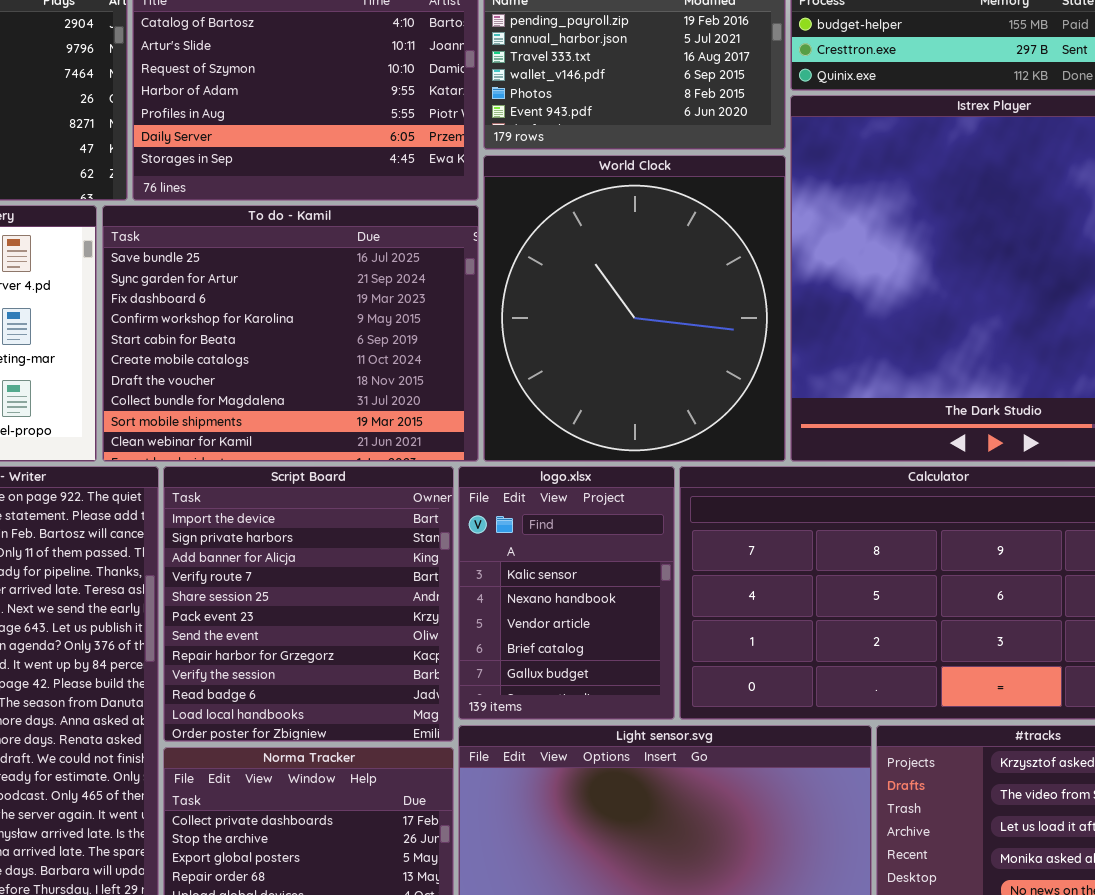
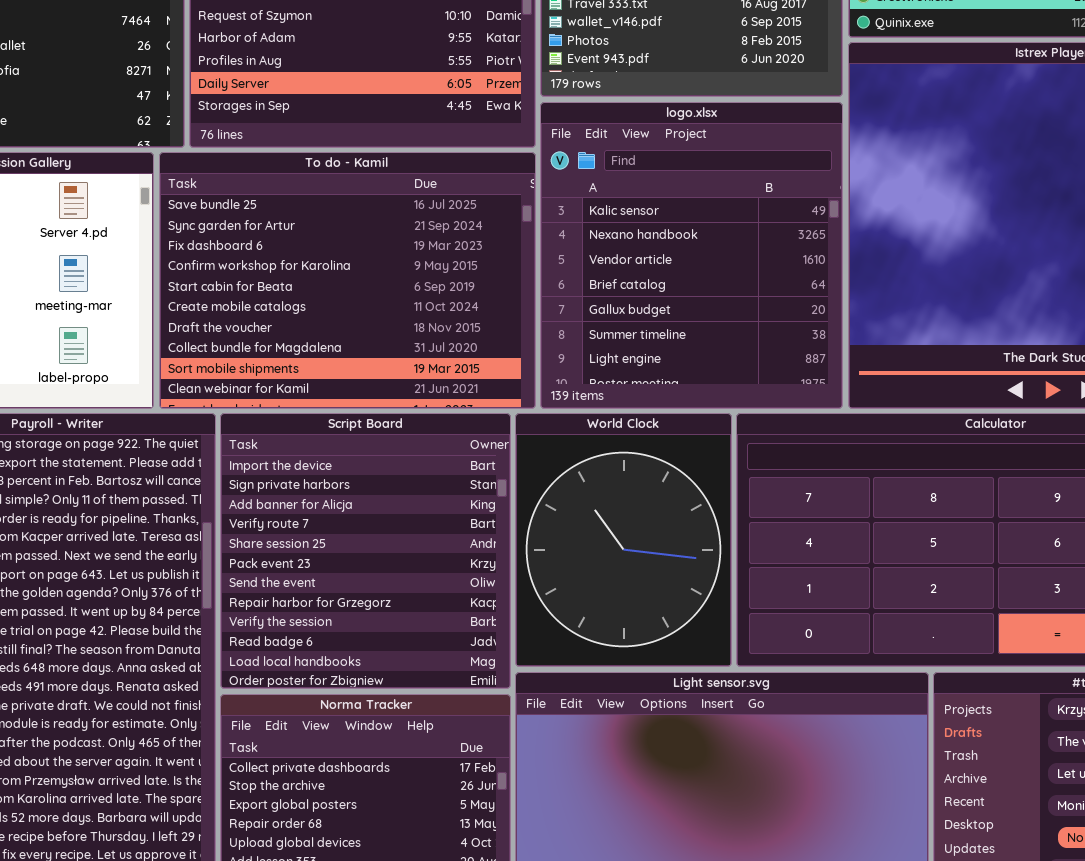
World Clock: [483,155,786,462] -> [515,413,732,667], moved, resized
logo.xlsx: [458,466,675,720] -> [540,102,843,409], moved, resized

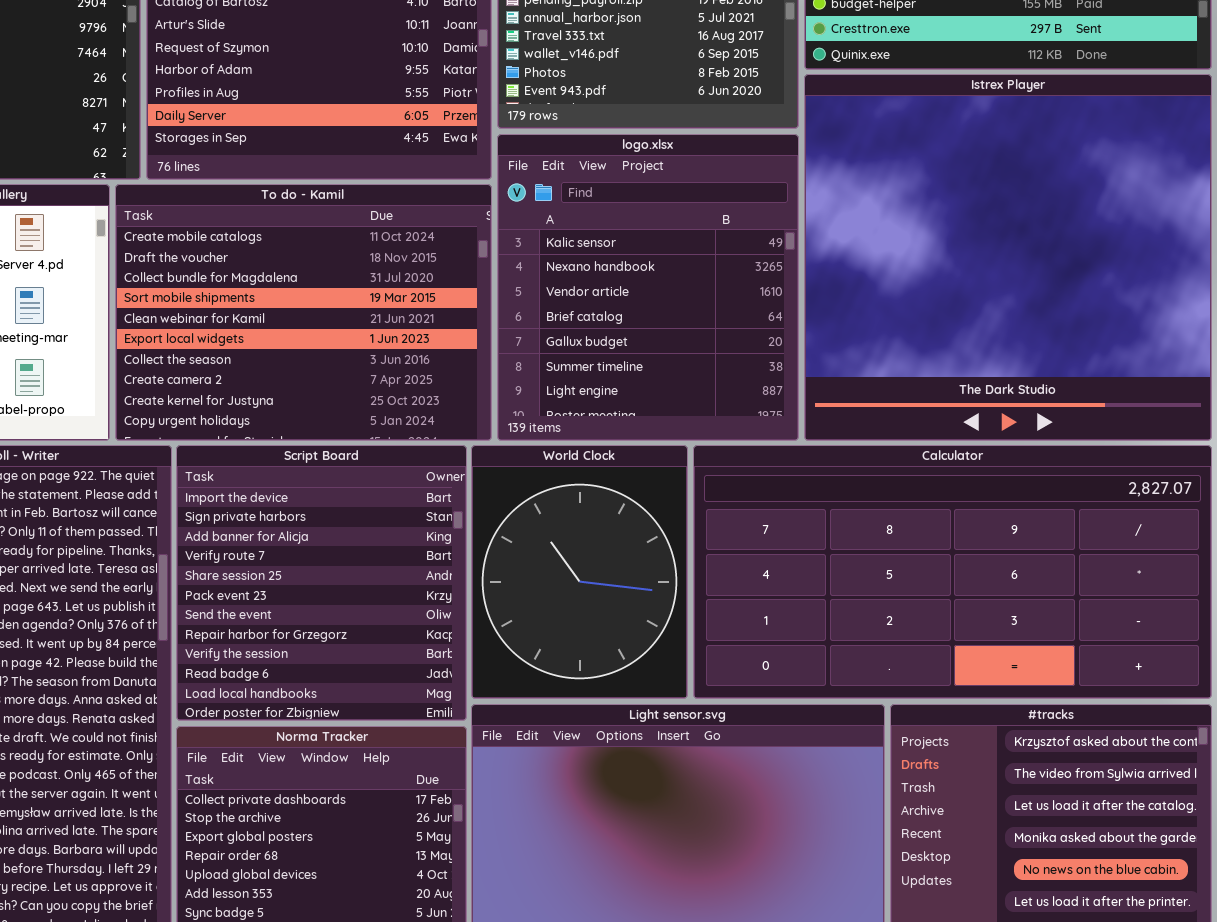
To do - Kamil: [159,152,536,409] -> [115,184,492,441], scrolled down 5 rows

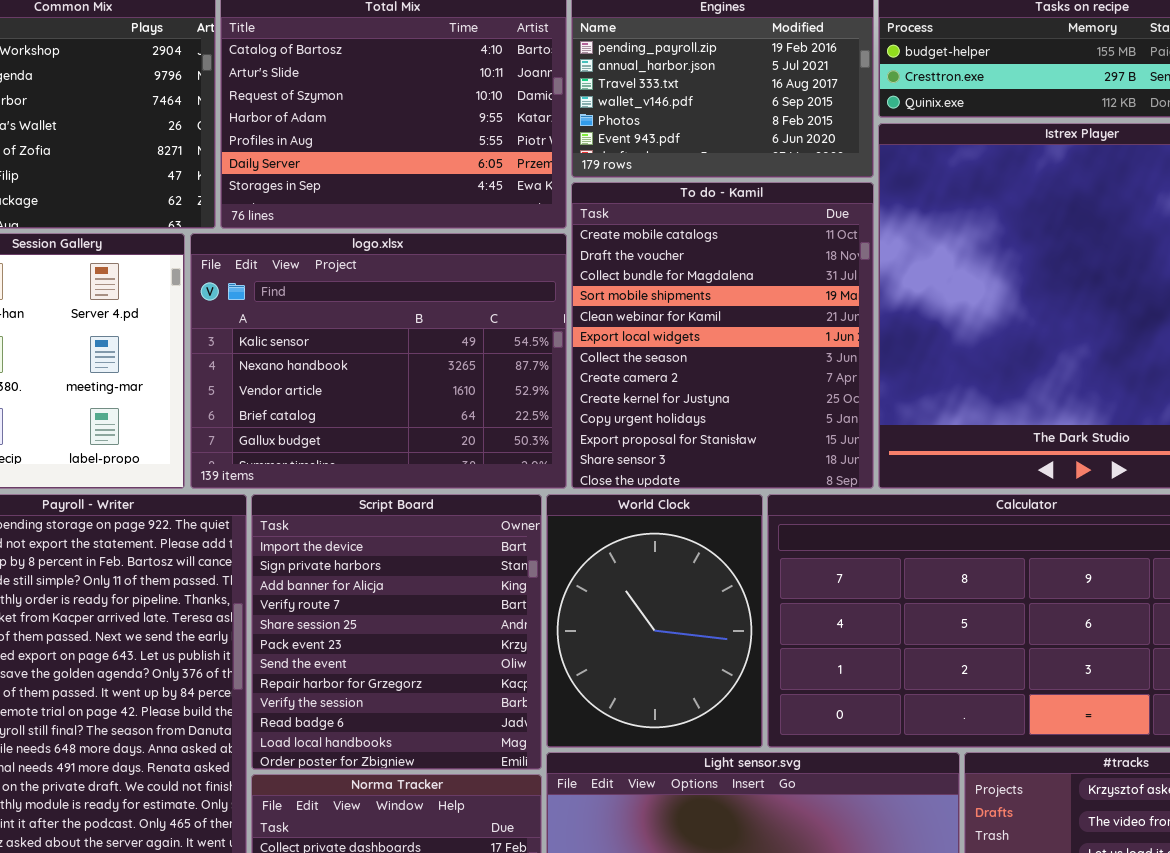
logo.xlsx: [497,134,799,441] -> [190,233,567,489], moved, resized
To do - Kamil: [115,184,492,441] -> [571,182,874,489], moved, resized

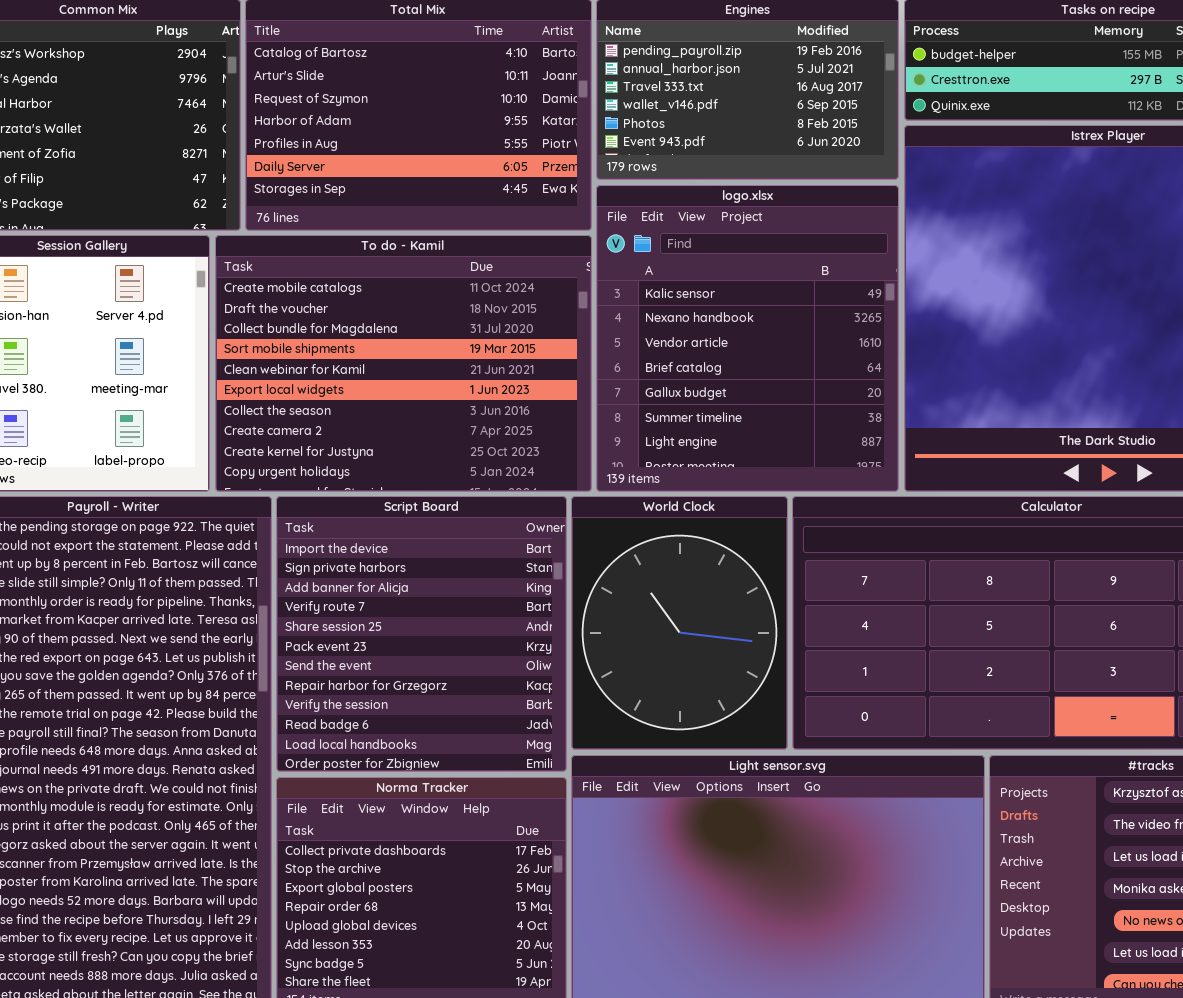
To do - Kamil: [571,182,874,489] -> [215,235,592,492], moved, resized
logo.xlsx: [190,233,567,489] -> [596,185,899,492], moved, resized

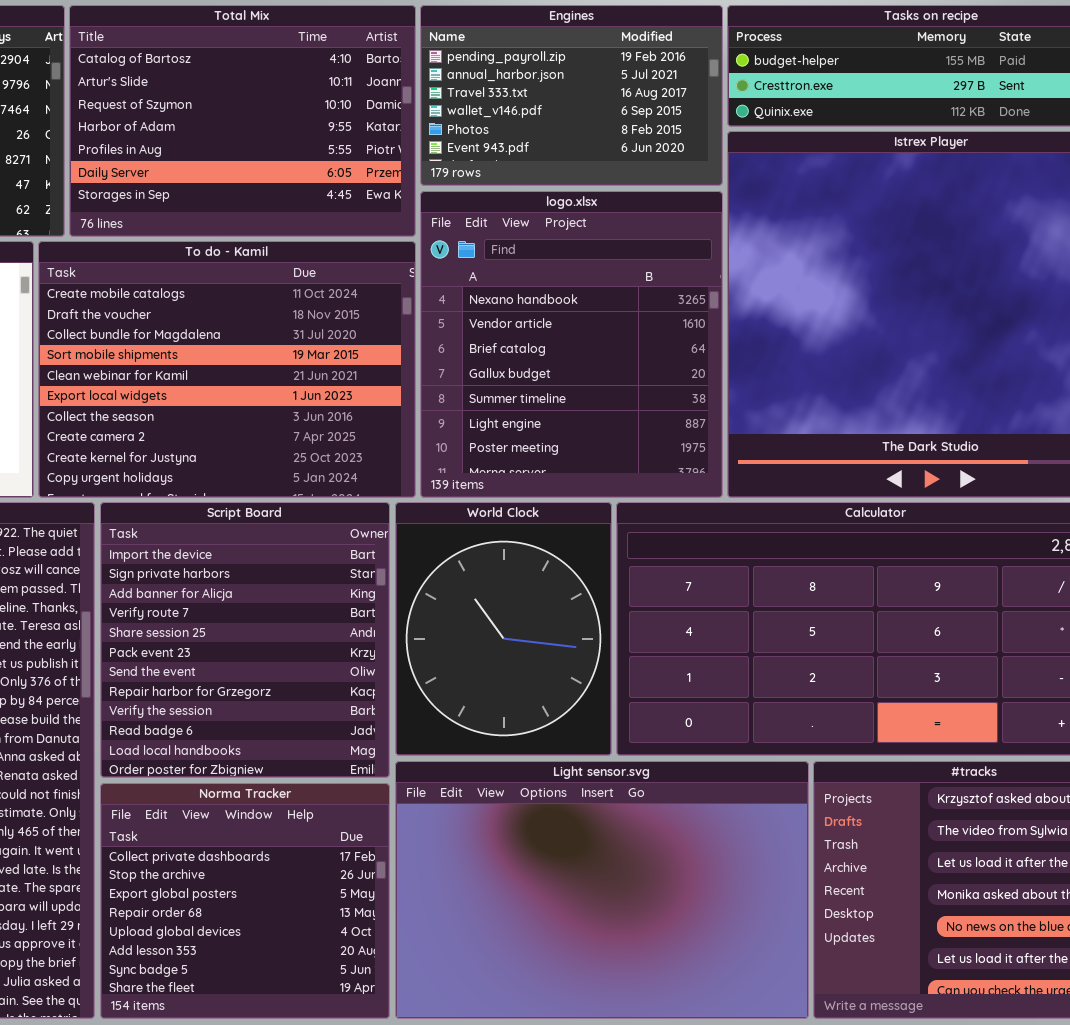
logo.xlsx: [596,185,899,492] -> [420,191,723,498], scrolled down 1 row

